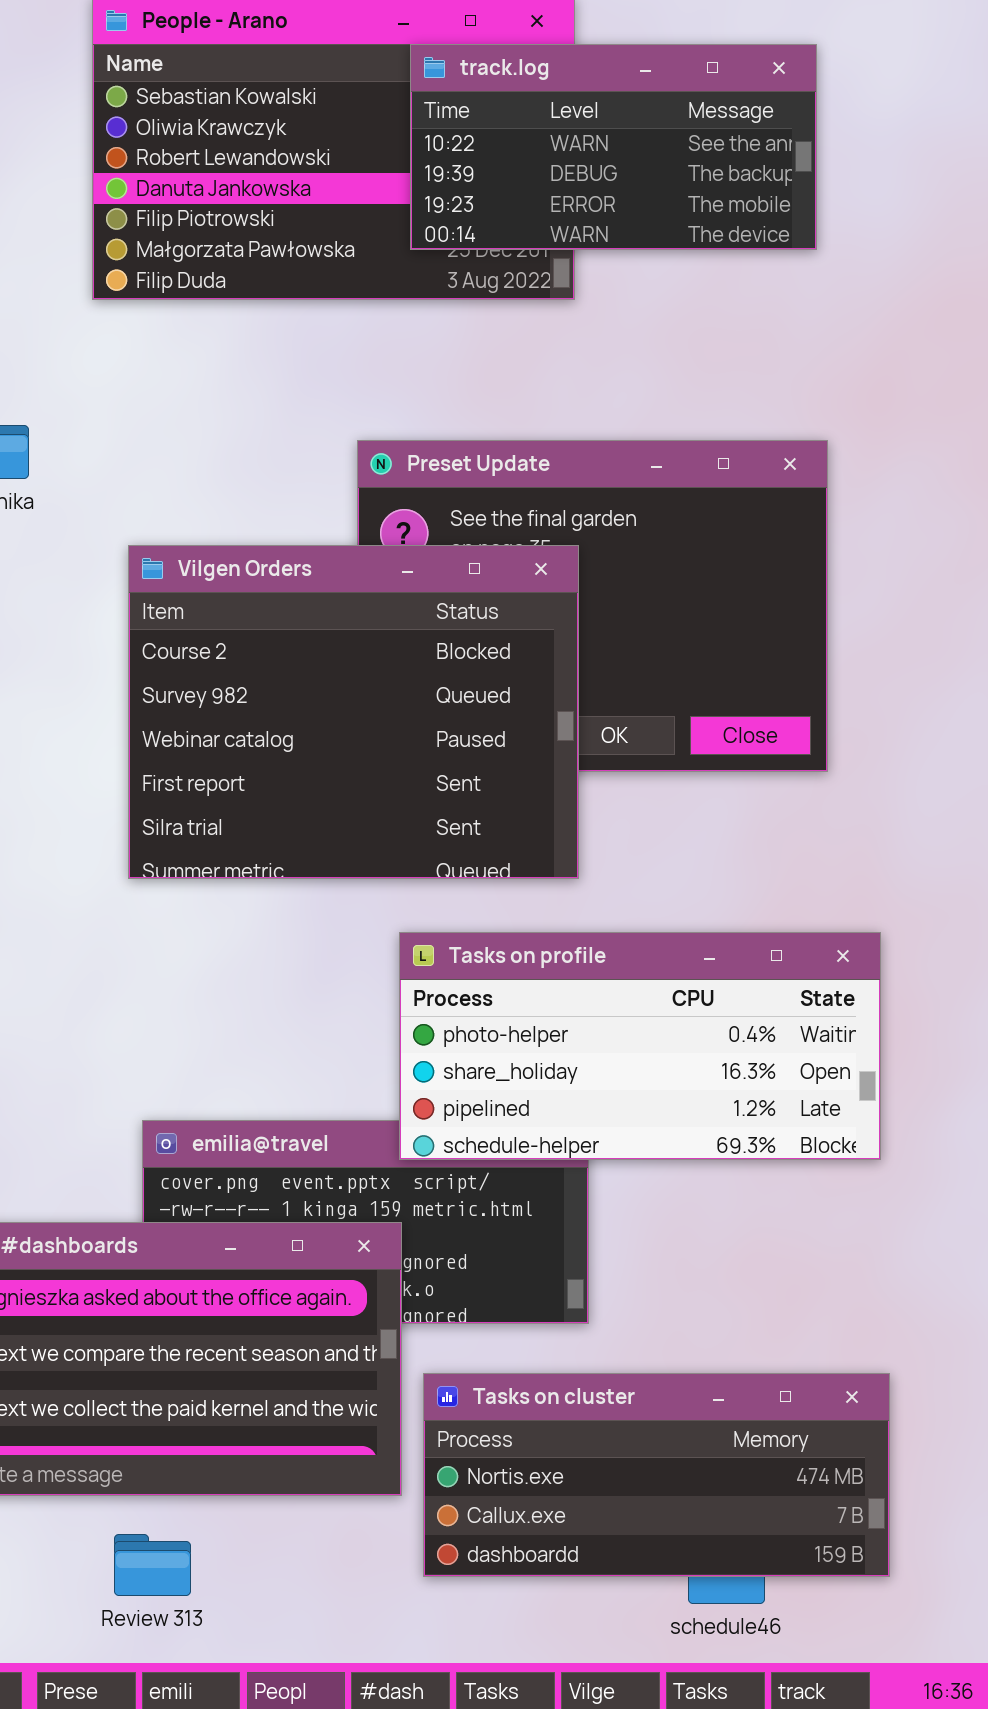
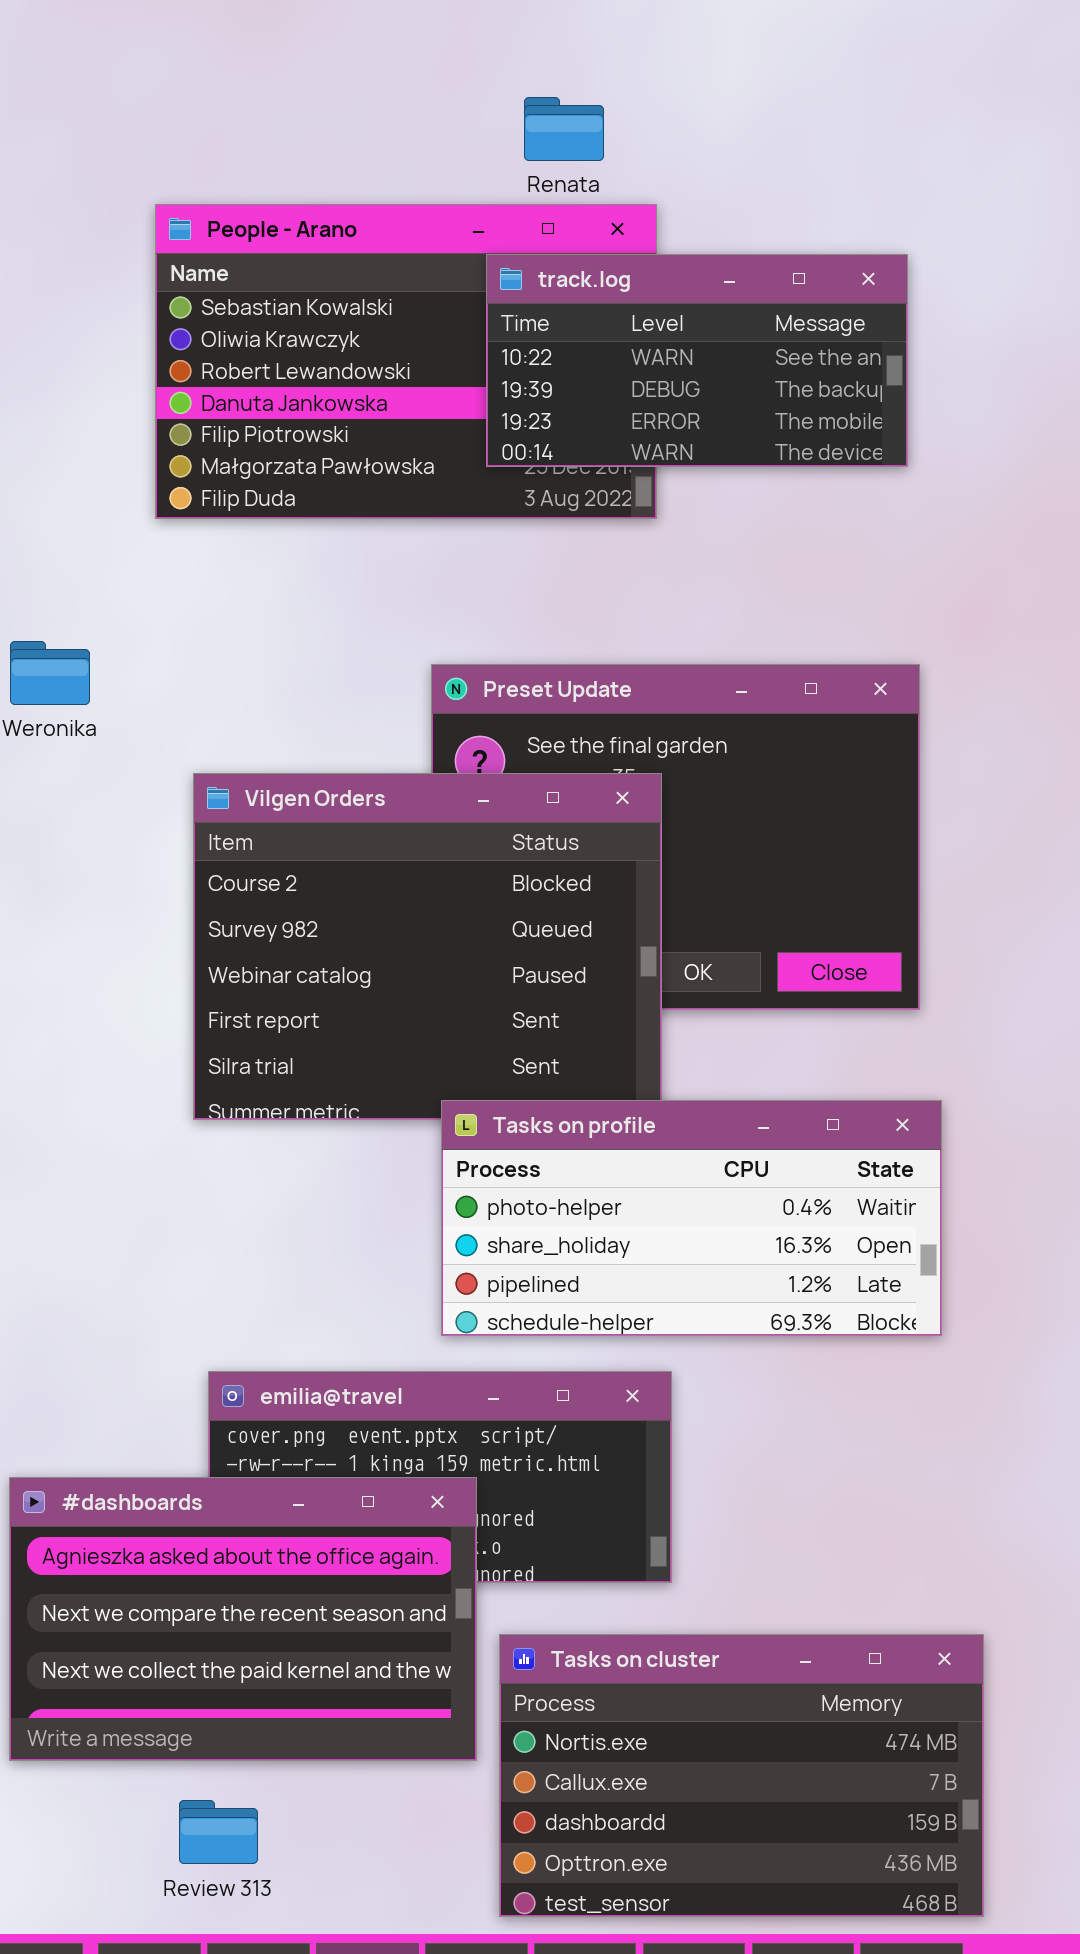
Tasks on profile: [399,932,881,1160] -> [441,1100,942,1336], moved
Tasks on cluster: [423,1373,890,1577] -> [499,1634,984,1917], resized

